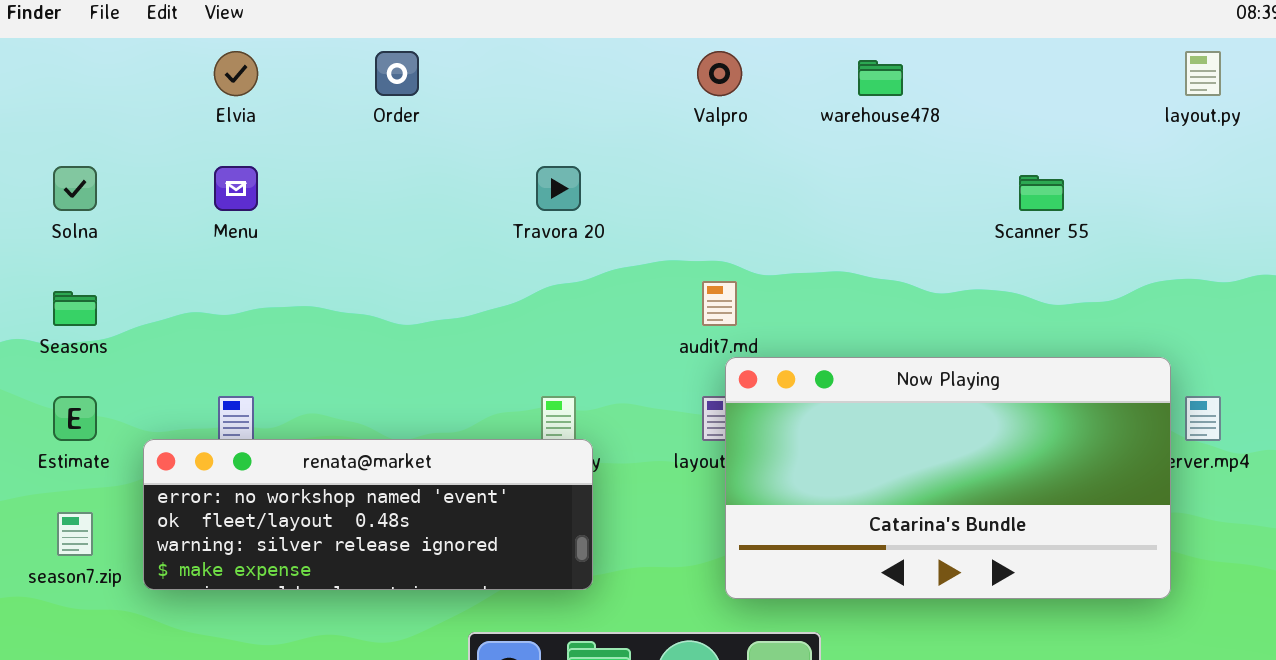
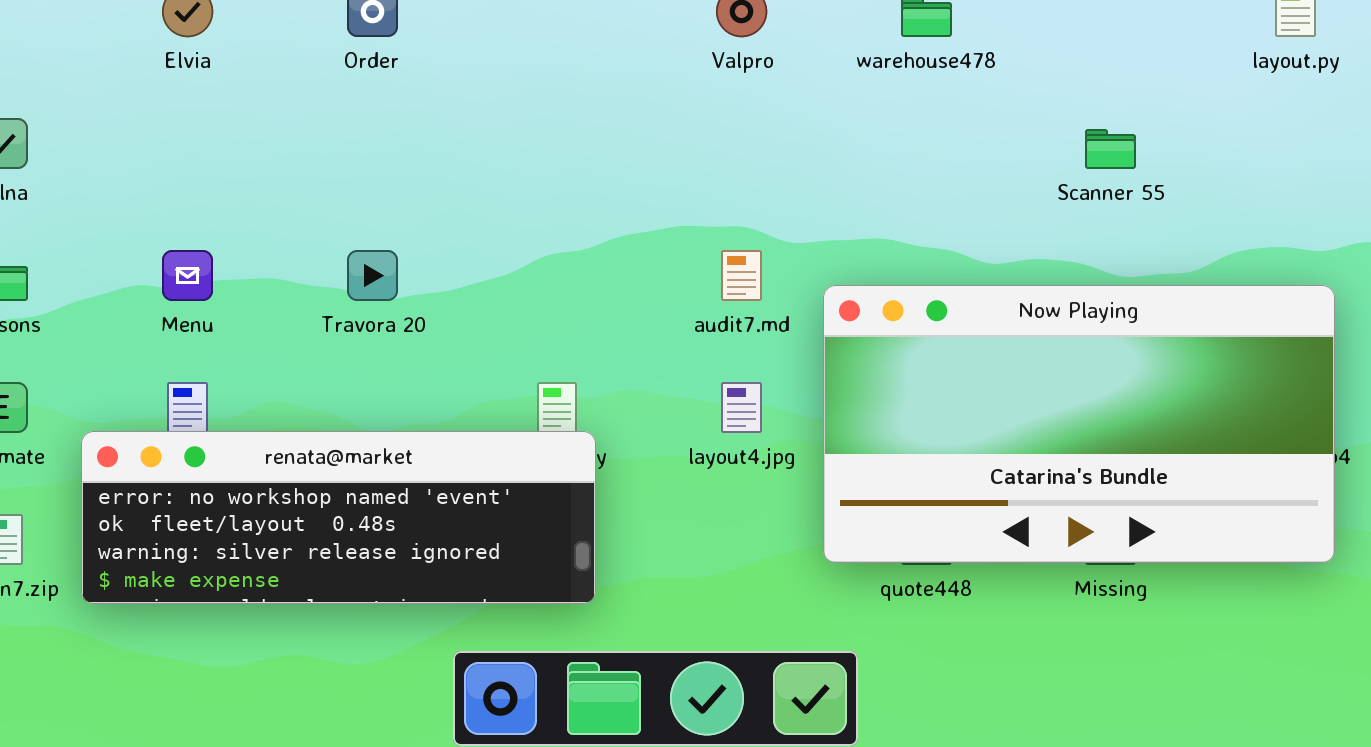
Menu: [214,166,258,211] -> [162,250,213,301], moved
Travora 20: [536,166,581,211] -> [347,250,398,301], moved
Now Playing: [725,357,1171,599] -> [823,285,1335,563], moved

